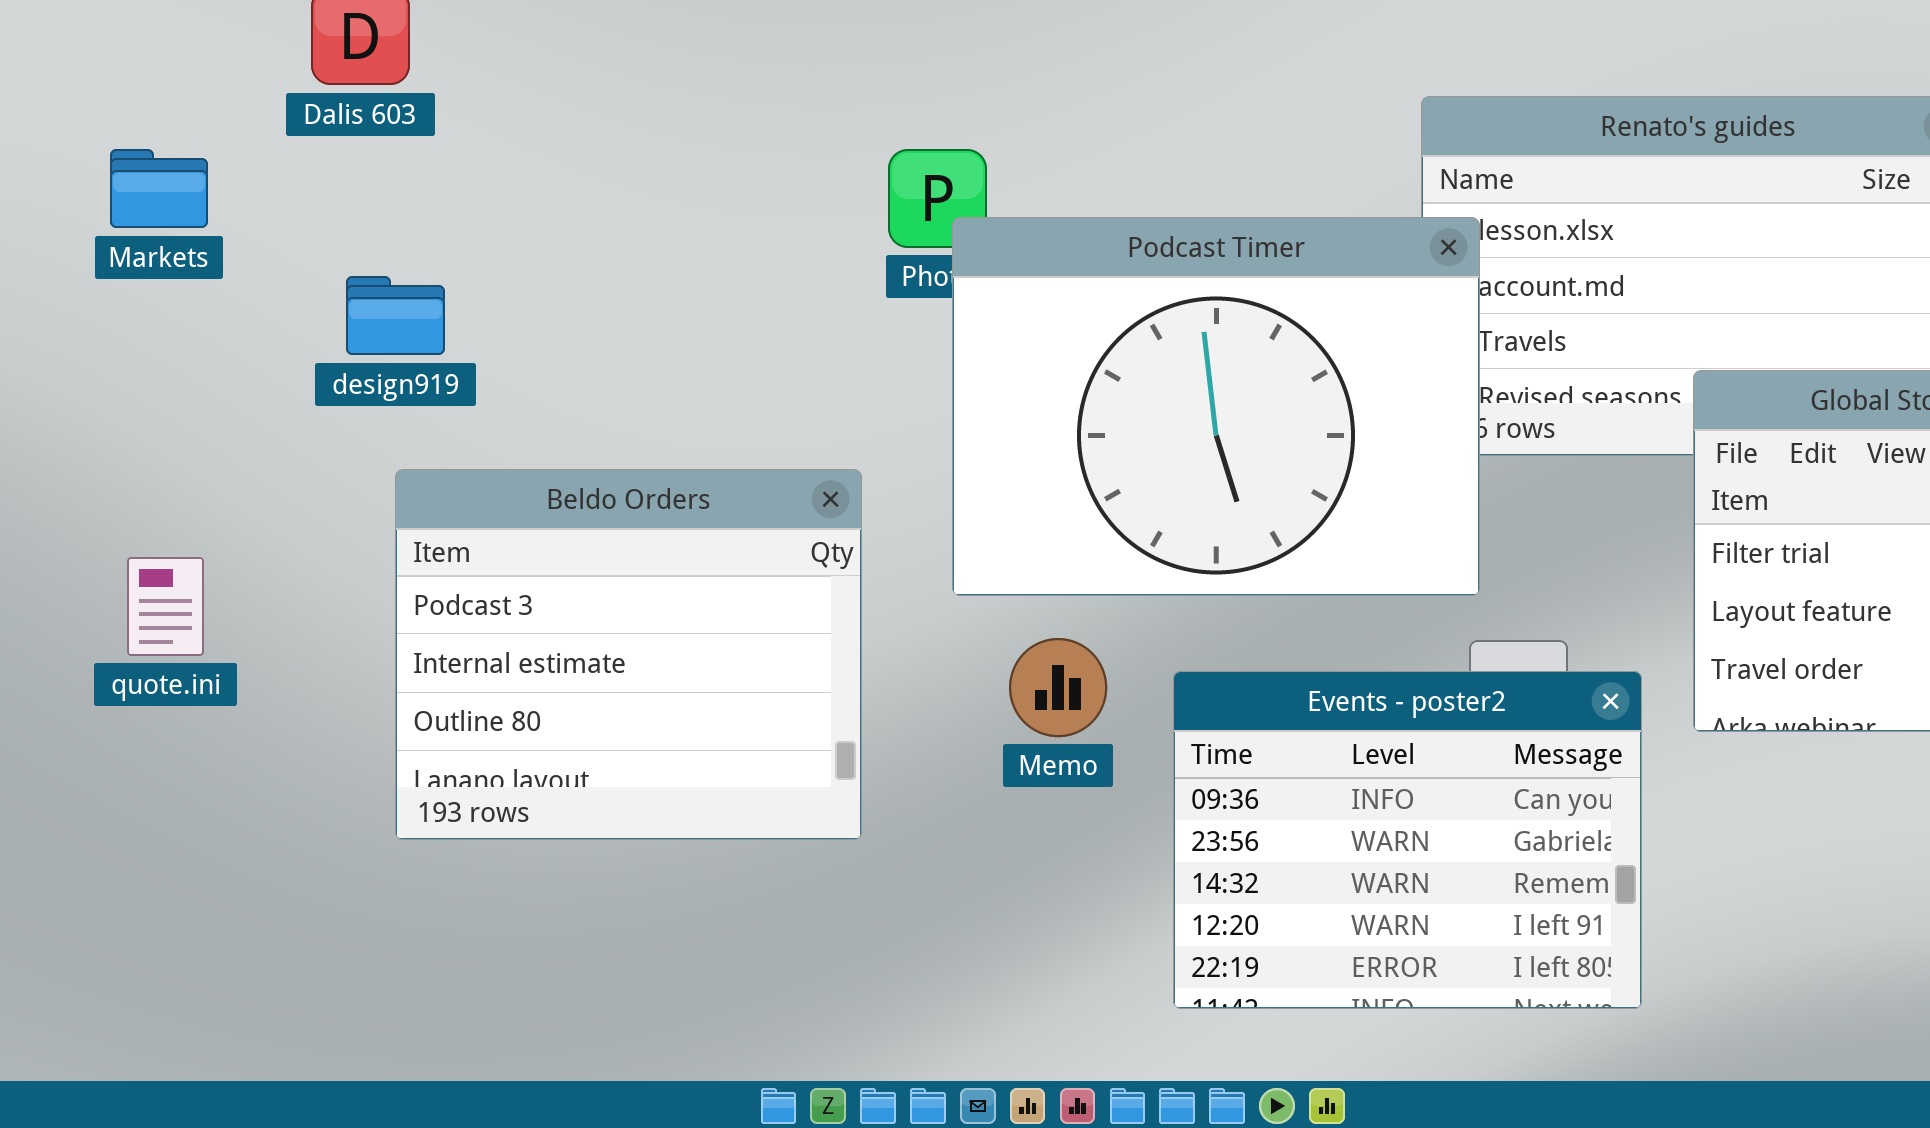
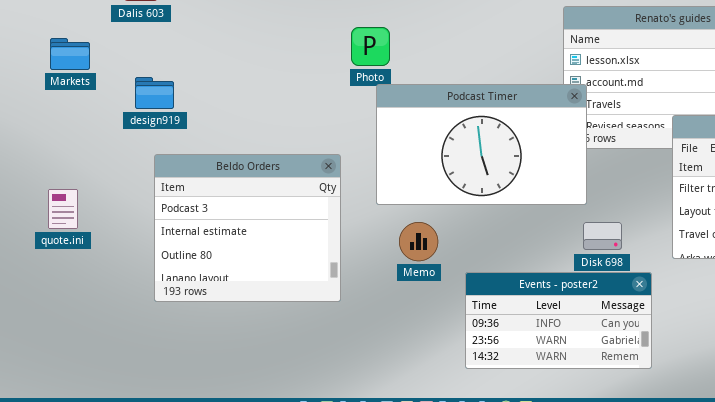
Markets: [110,149,208,228] -> [50,38,90,70], moved
Podcast Timer: [952,217,1480,596] -> [376,84,587,205], resized
Events - poster2: [1173,671,1642,1009] -> [465,272,652,369], resized

